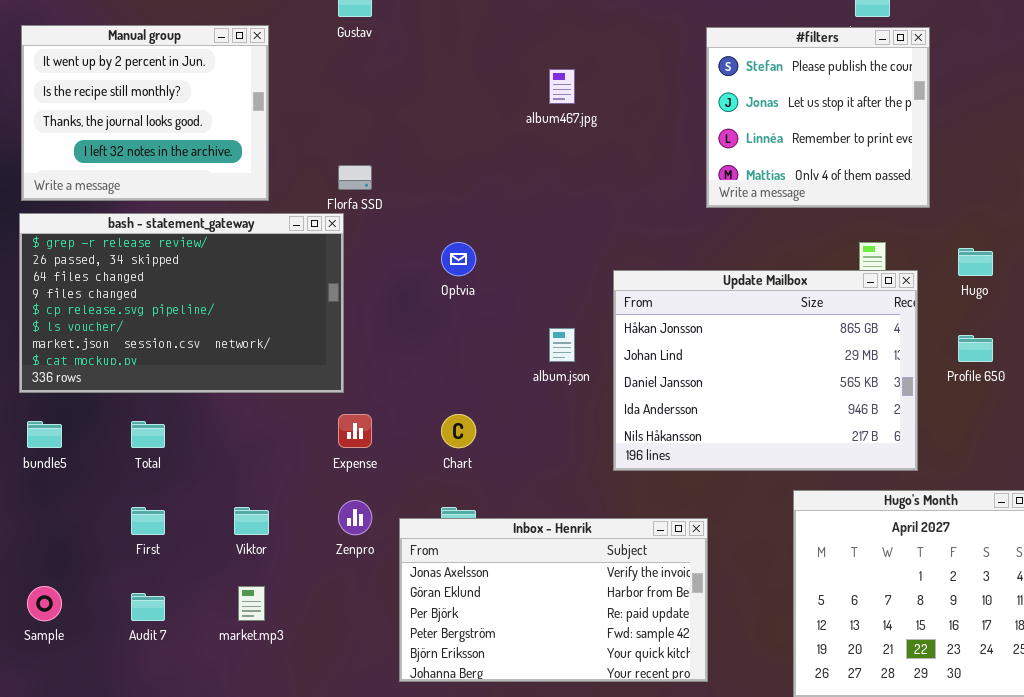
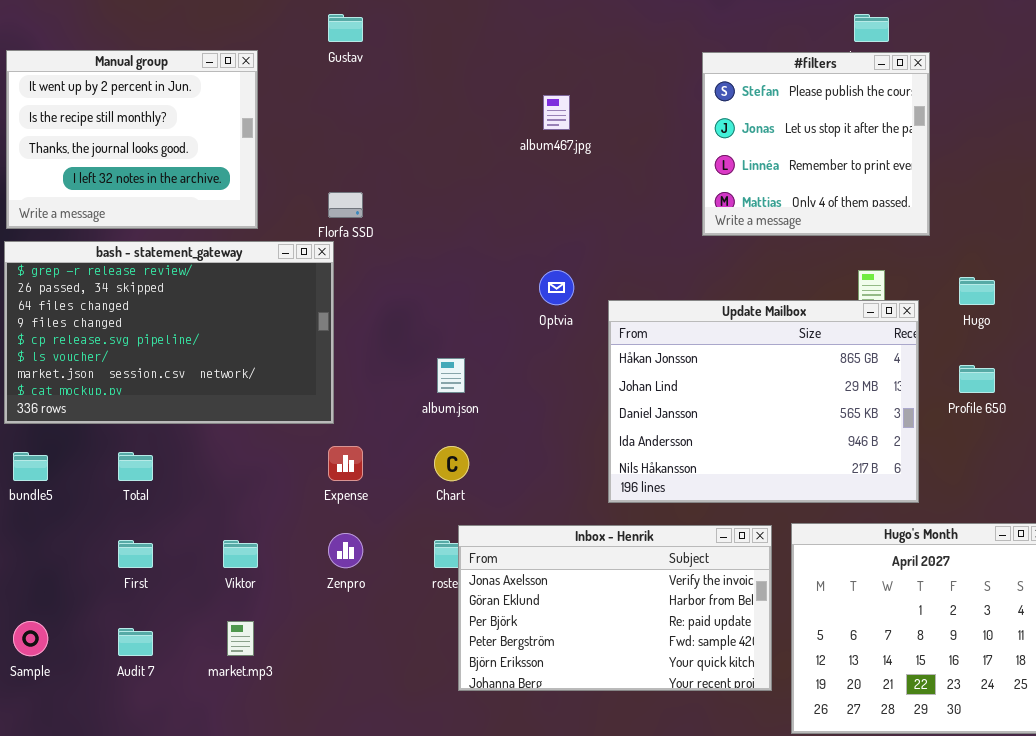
Optvia: [441,242,476,276] -> [539,270,574,305], moved
album.json: [549,328,575,362] -> [437,358,465,393], moved
Inbox - Henrik: [399,518,708,682] -> [458,525,772,691], moved

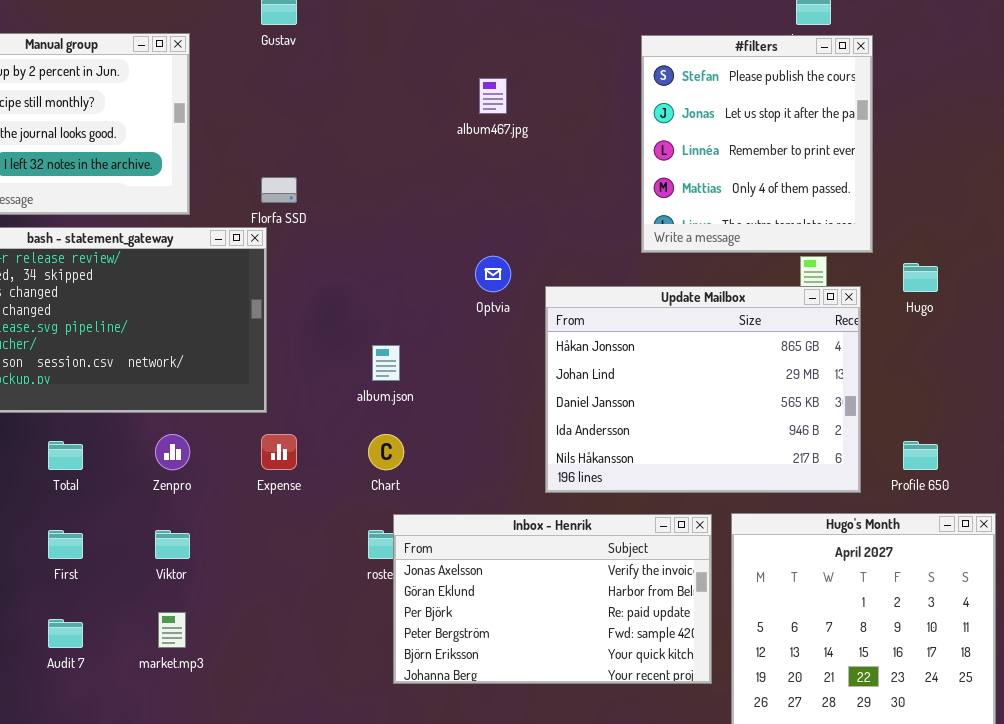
#filters: [702,52,930,236] -> [641,35,873,253], resized
Profile 650: [959,365,995,393] -> [903,441,938,470], moved
Zenpro: [328,533,363,568] -> [155,434,190,470], moved

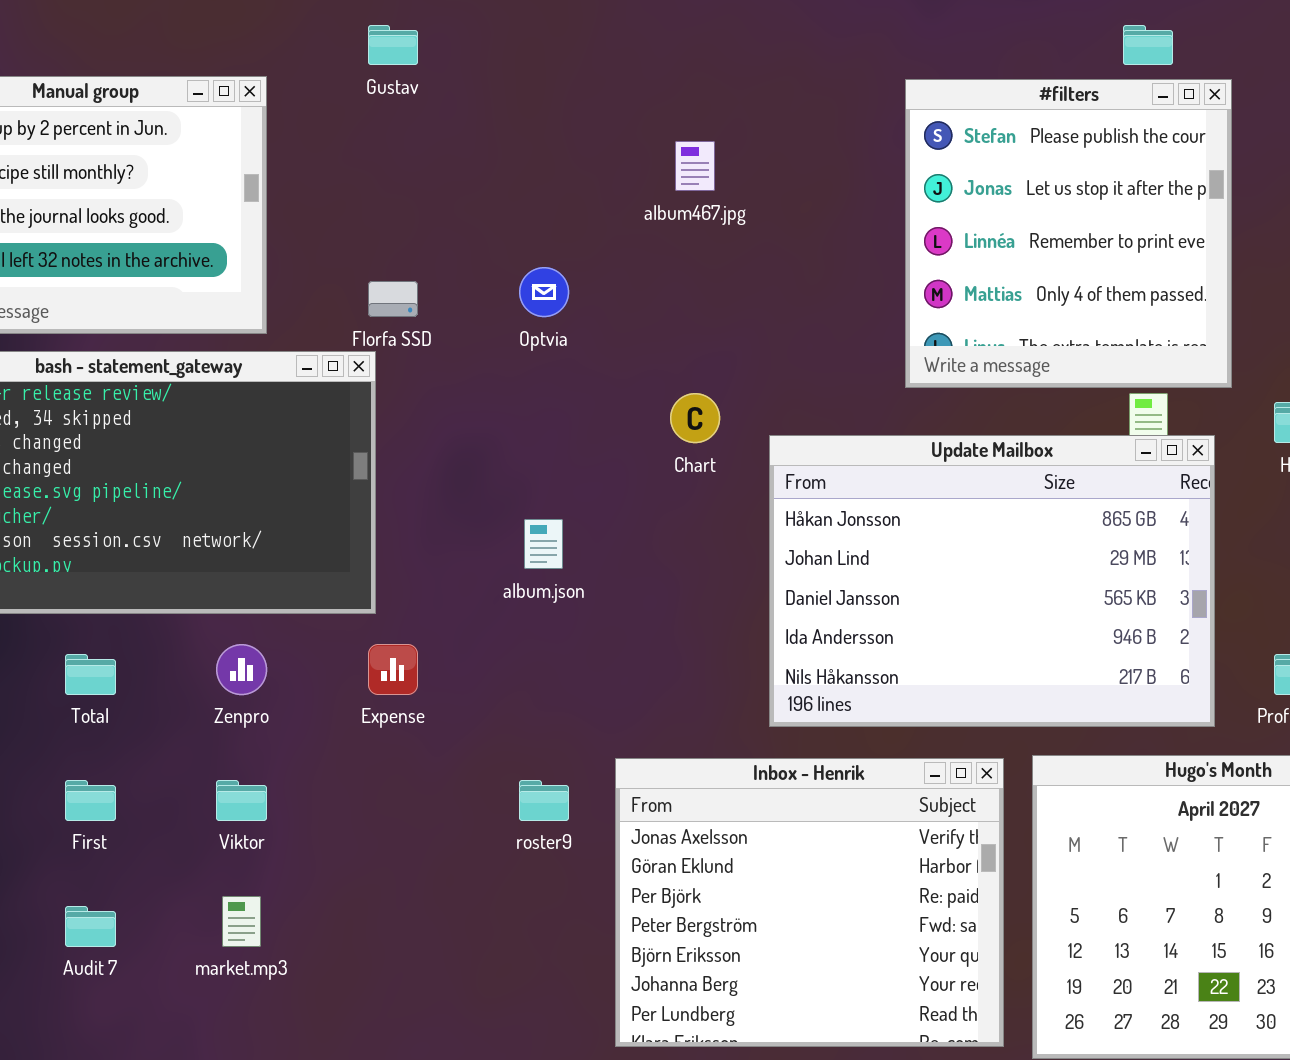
Optvia: [475,256,511,292] -> [519,267,569,317], moved
Chart: [368,434,404,470] -> [670,393,720,443], moved
Inbox - Henrik: [393,514,712,684] -> [615,758,1004,1047], resized

